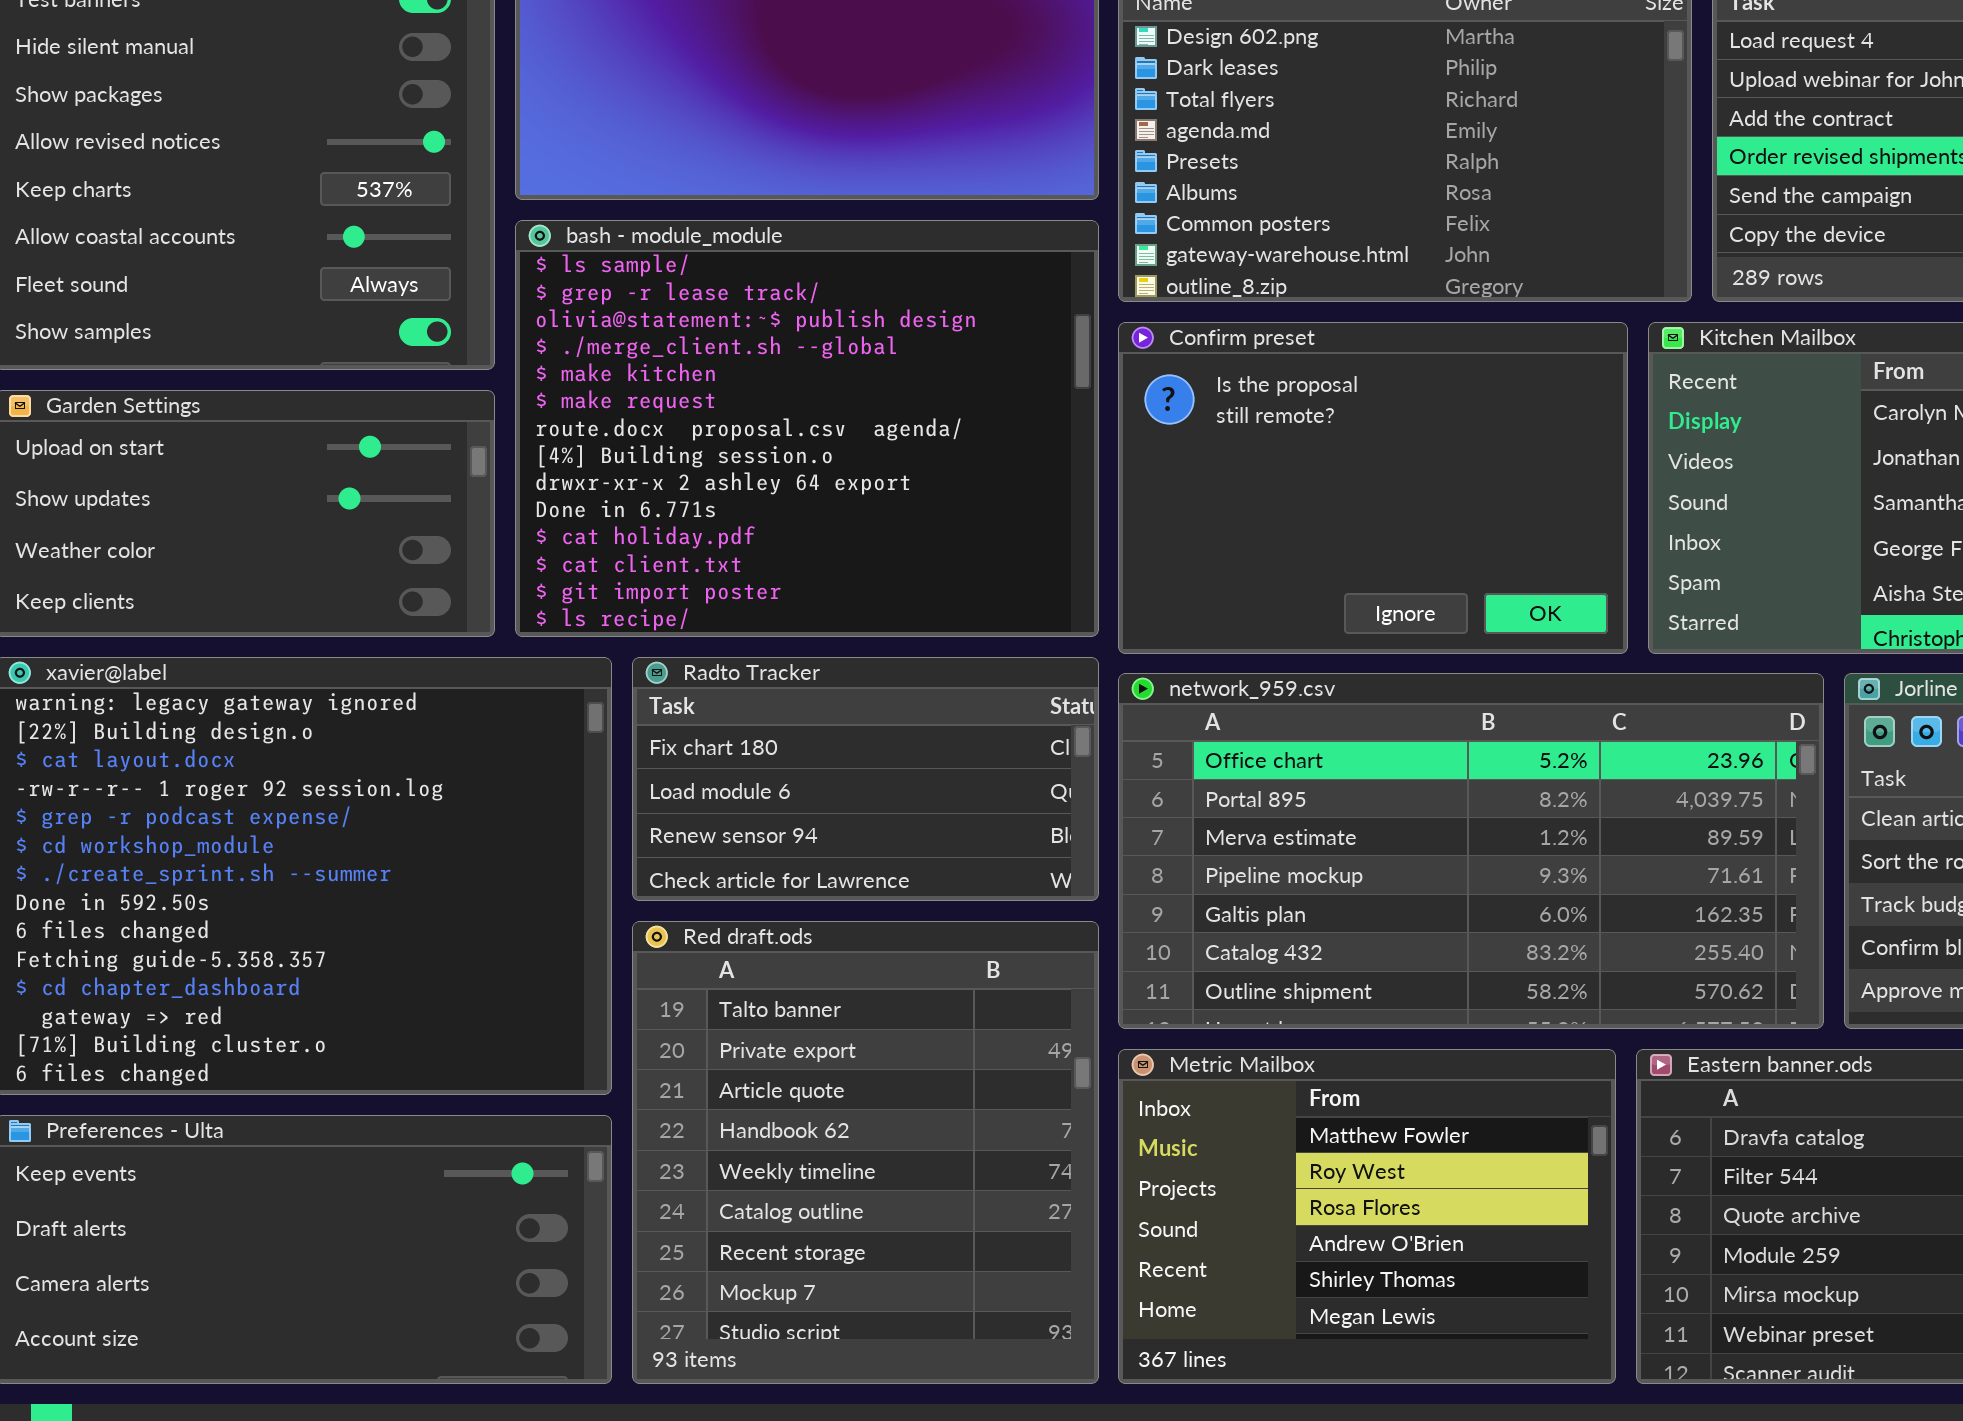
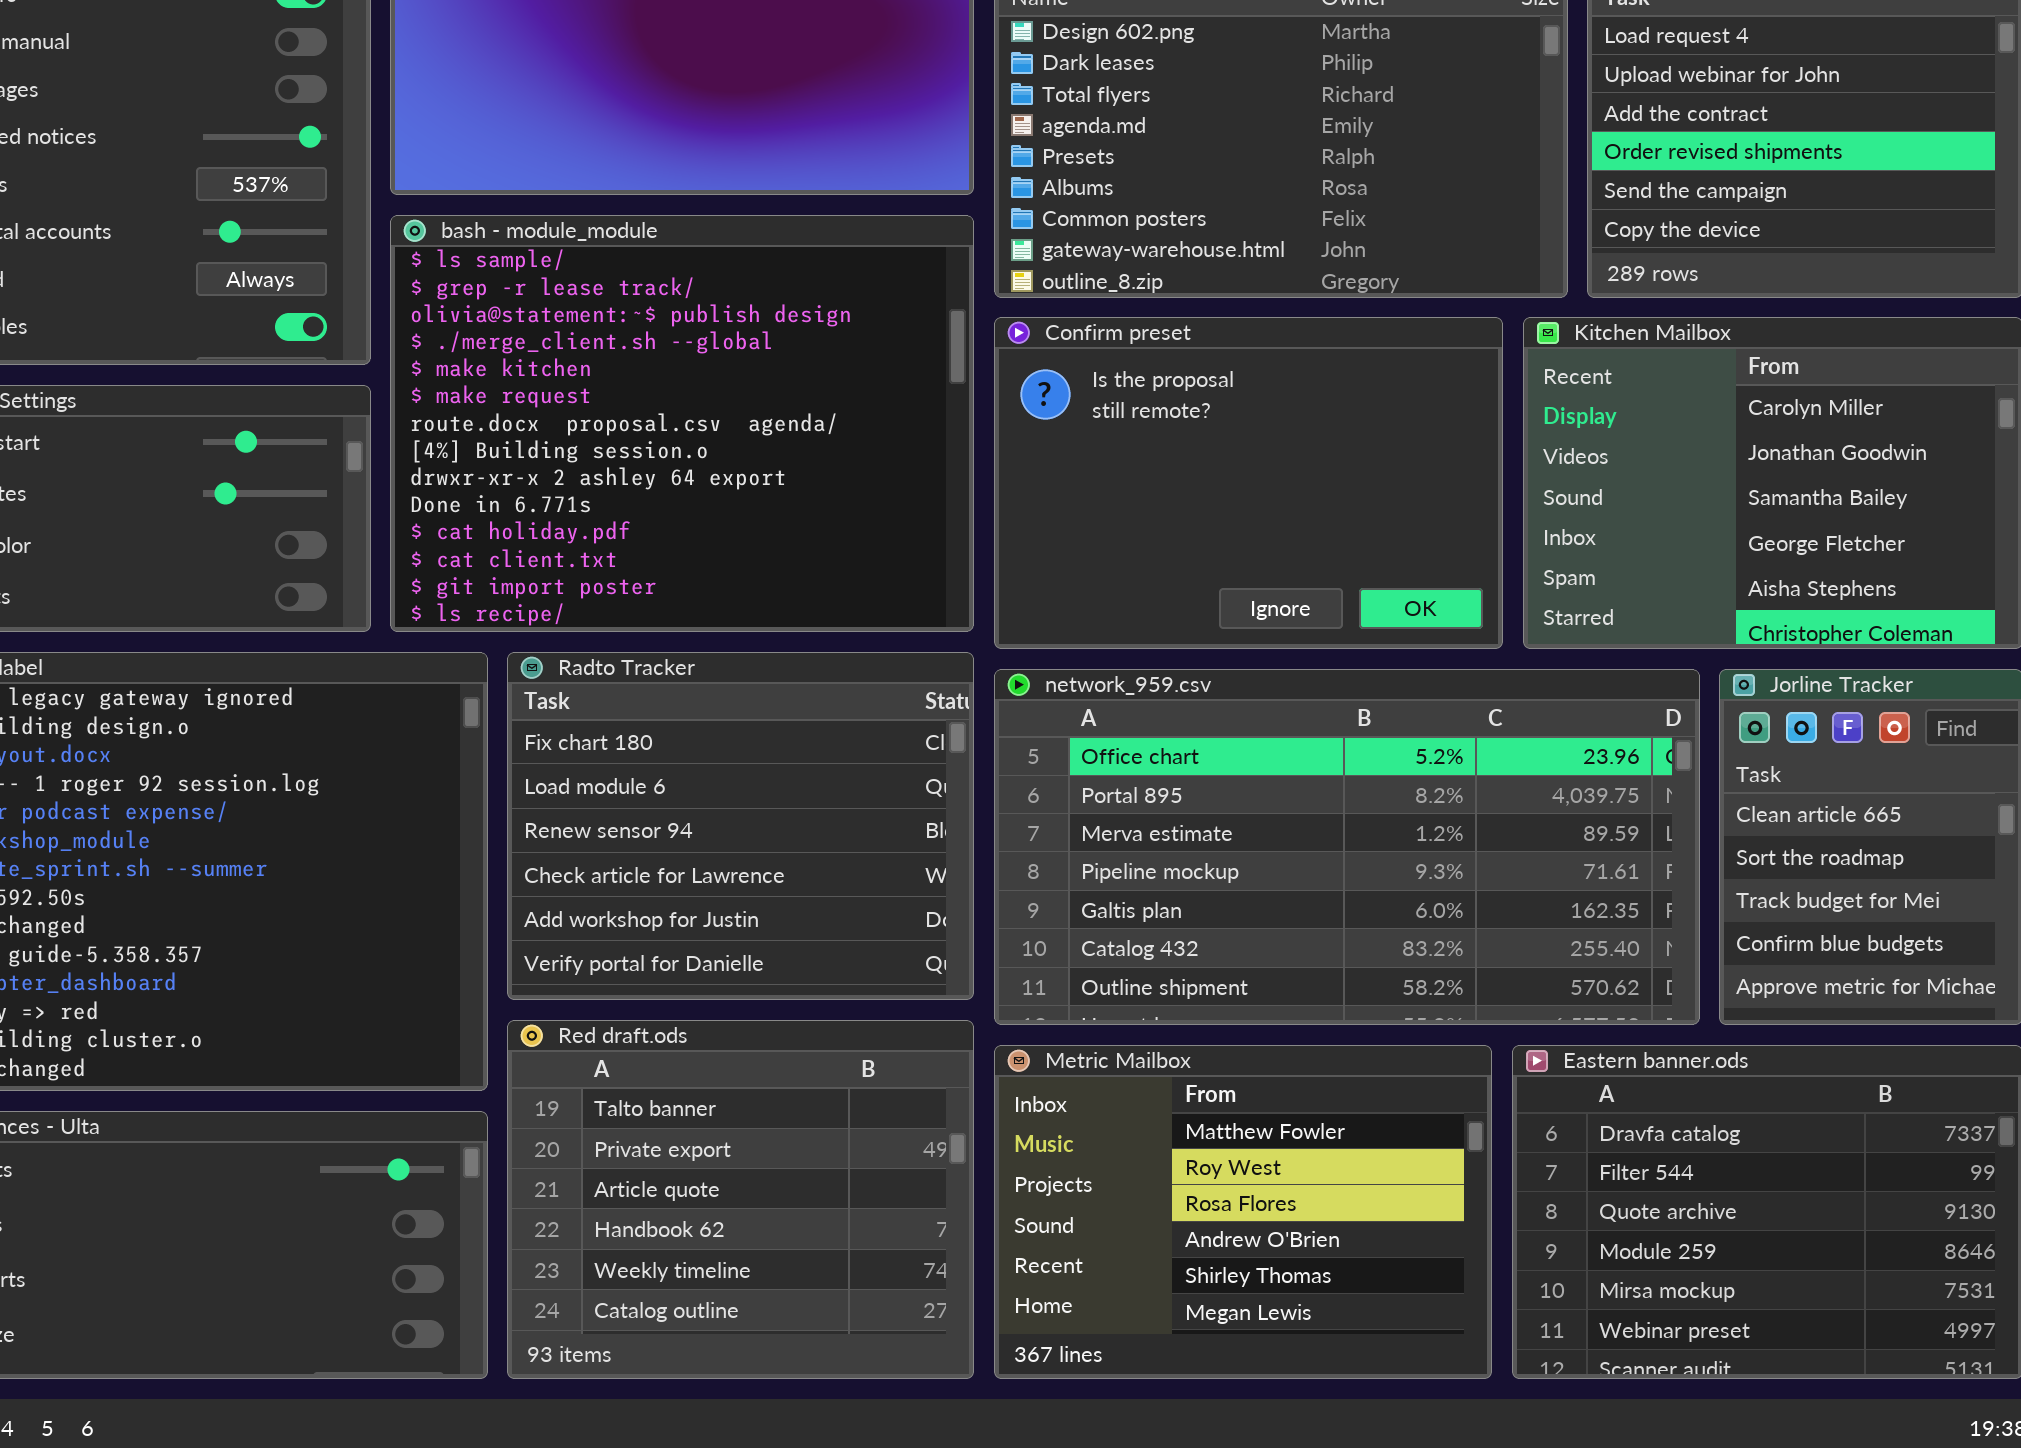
Radto Tracker: [632,657,1099,901] -> [507,652,974,1000], resized
Red draft.ods: [632,921,1099,1384] -> [507,1020,974,1379], resized

